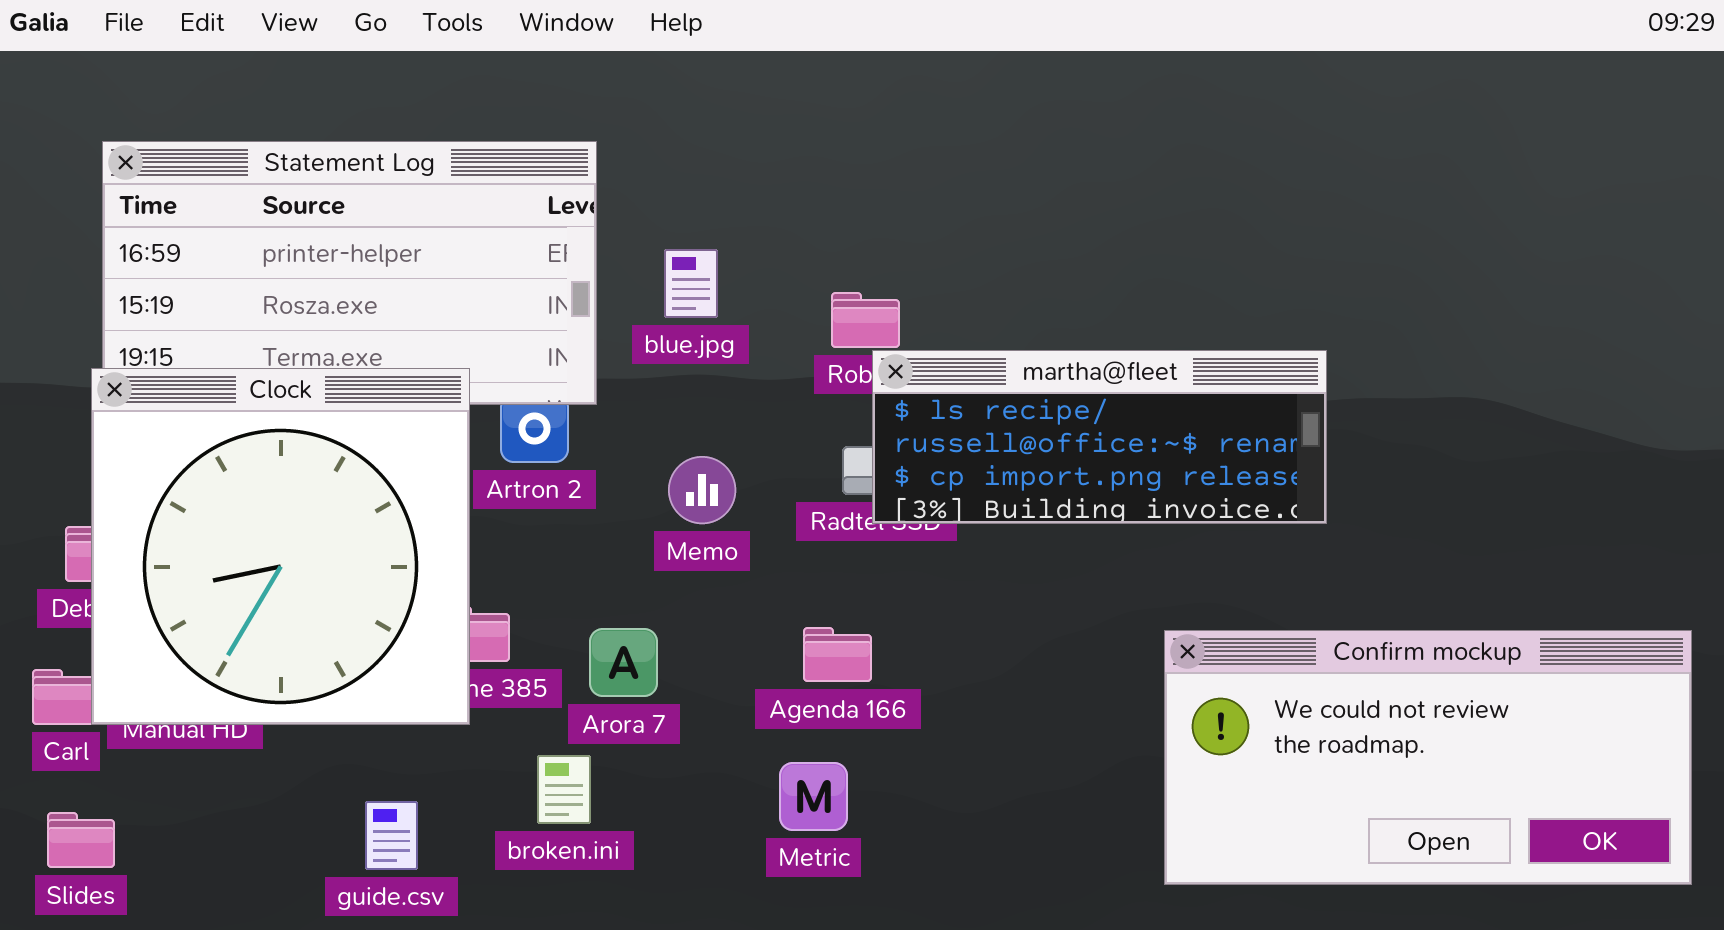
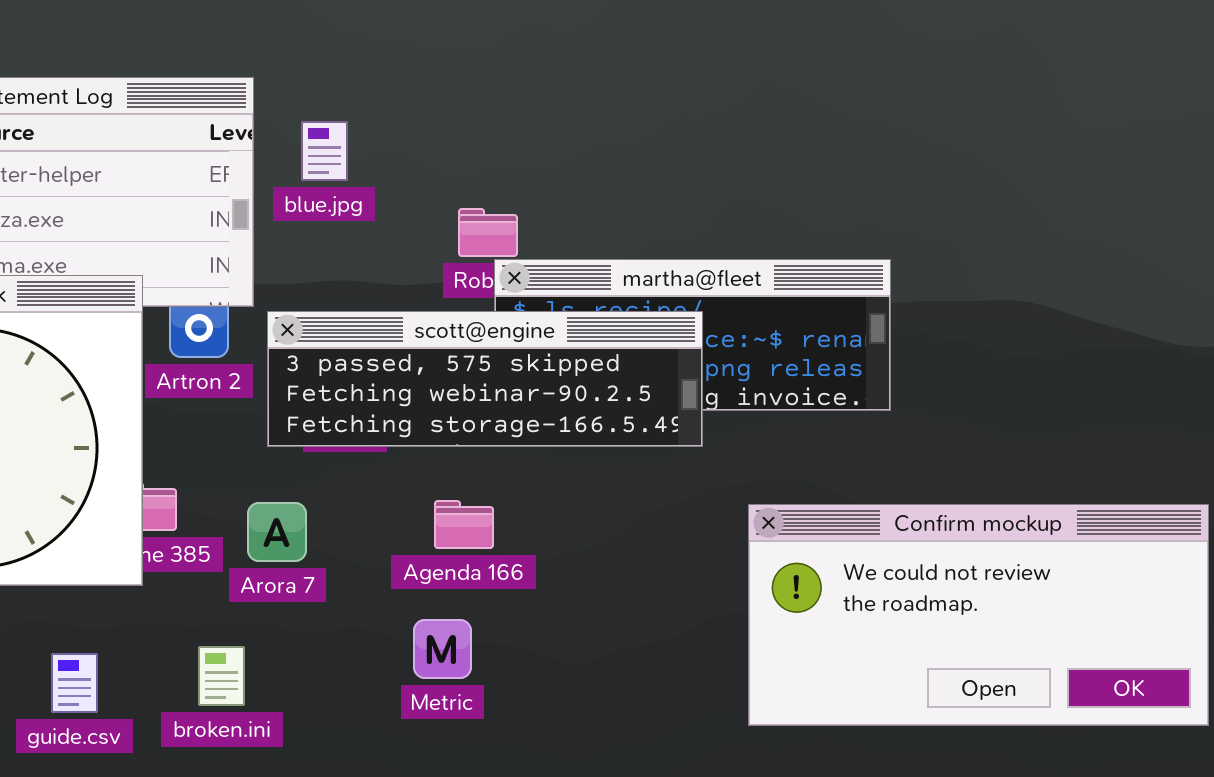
blue.jpg: [664,249,718,318] -> [301,121,348,181], moved
scott@engine: none -> [267,311,703,447], opened
broken.ini: [537,755,591,824] -> [198,646,245,706], moved

